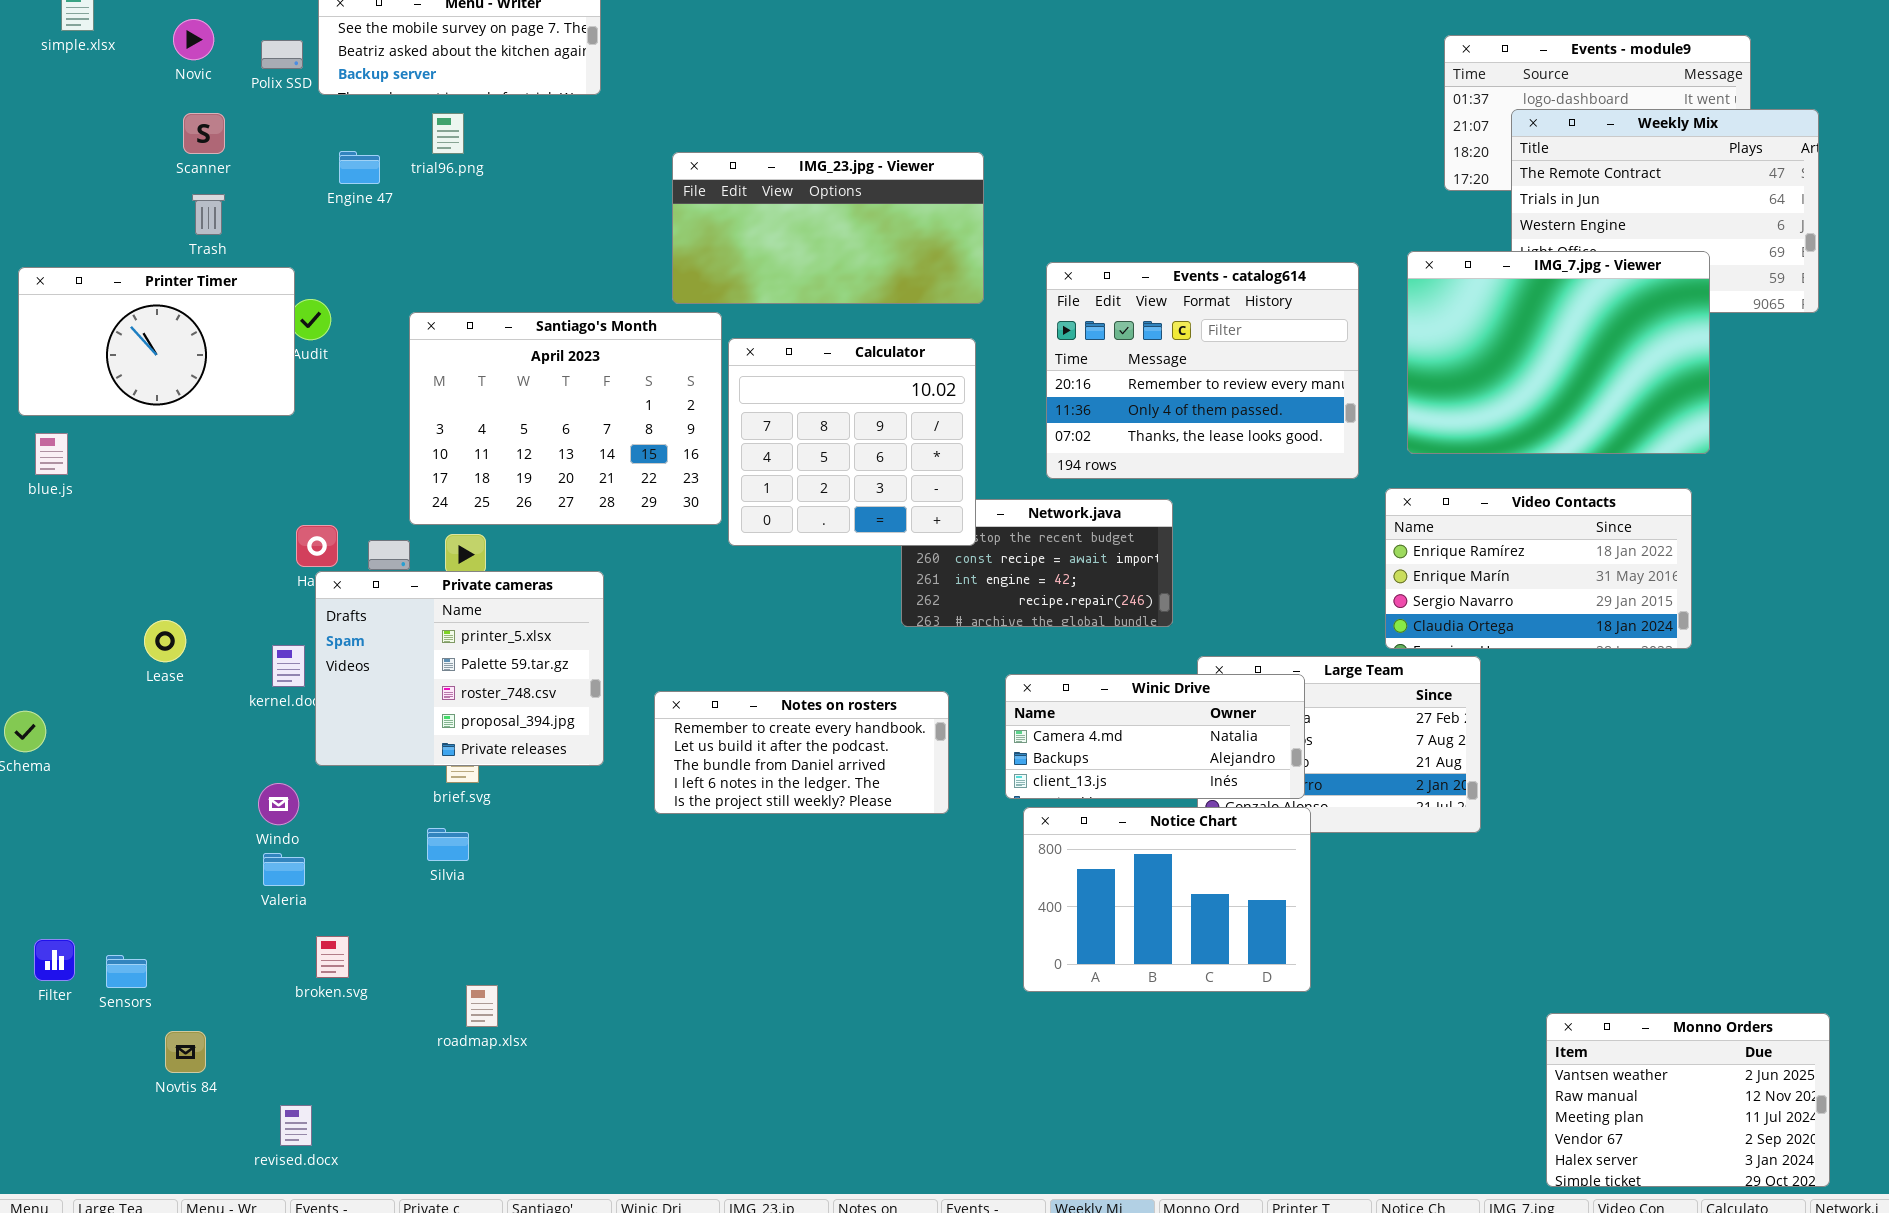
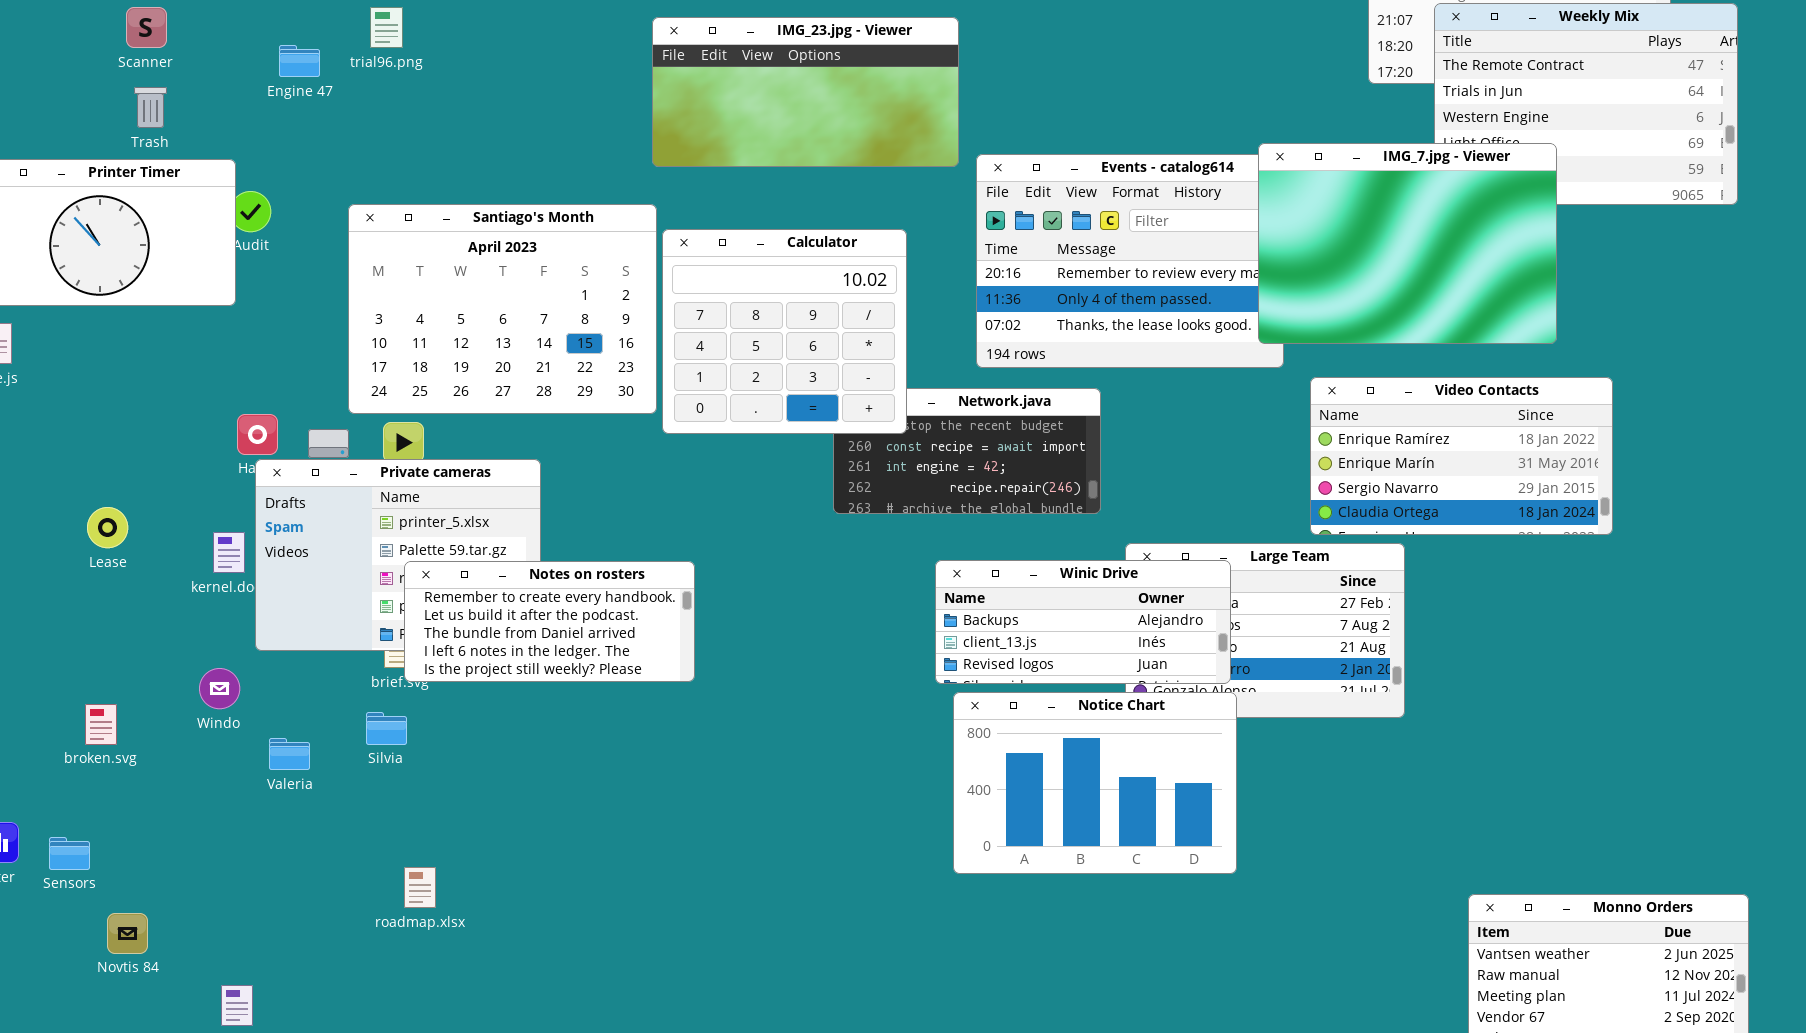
IMG_23.jpg - Viewer: [672,152,984,304] -> [652,17,959,167], moved
IMG_7.jpg - Viewer: [1407,251,1710,454] -> [1258,143,1557,344], moved
Winic Drive: [1005,674,1305,799] -> [935,560,1231,684], scrolled down 1 row
Notes on rosters: [654,691,949,814] -> [404,561,695,682], moved
Valeria: [263,853,305,886] -> [269,738,310,770], moved
broken.svg: [316,936,349,978] -> [85,704,117,745], moved

